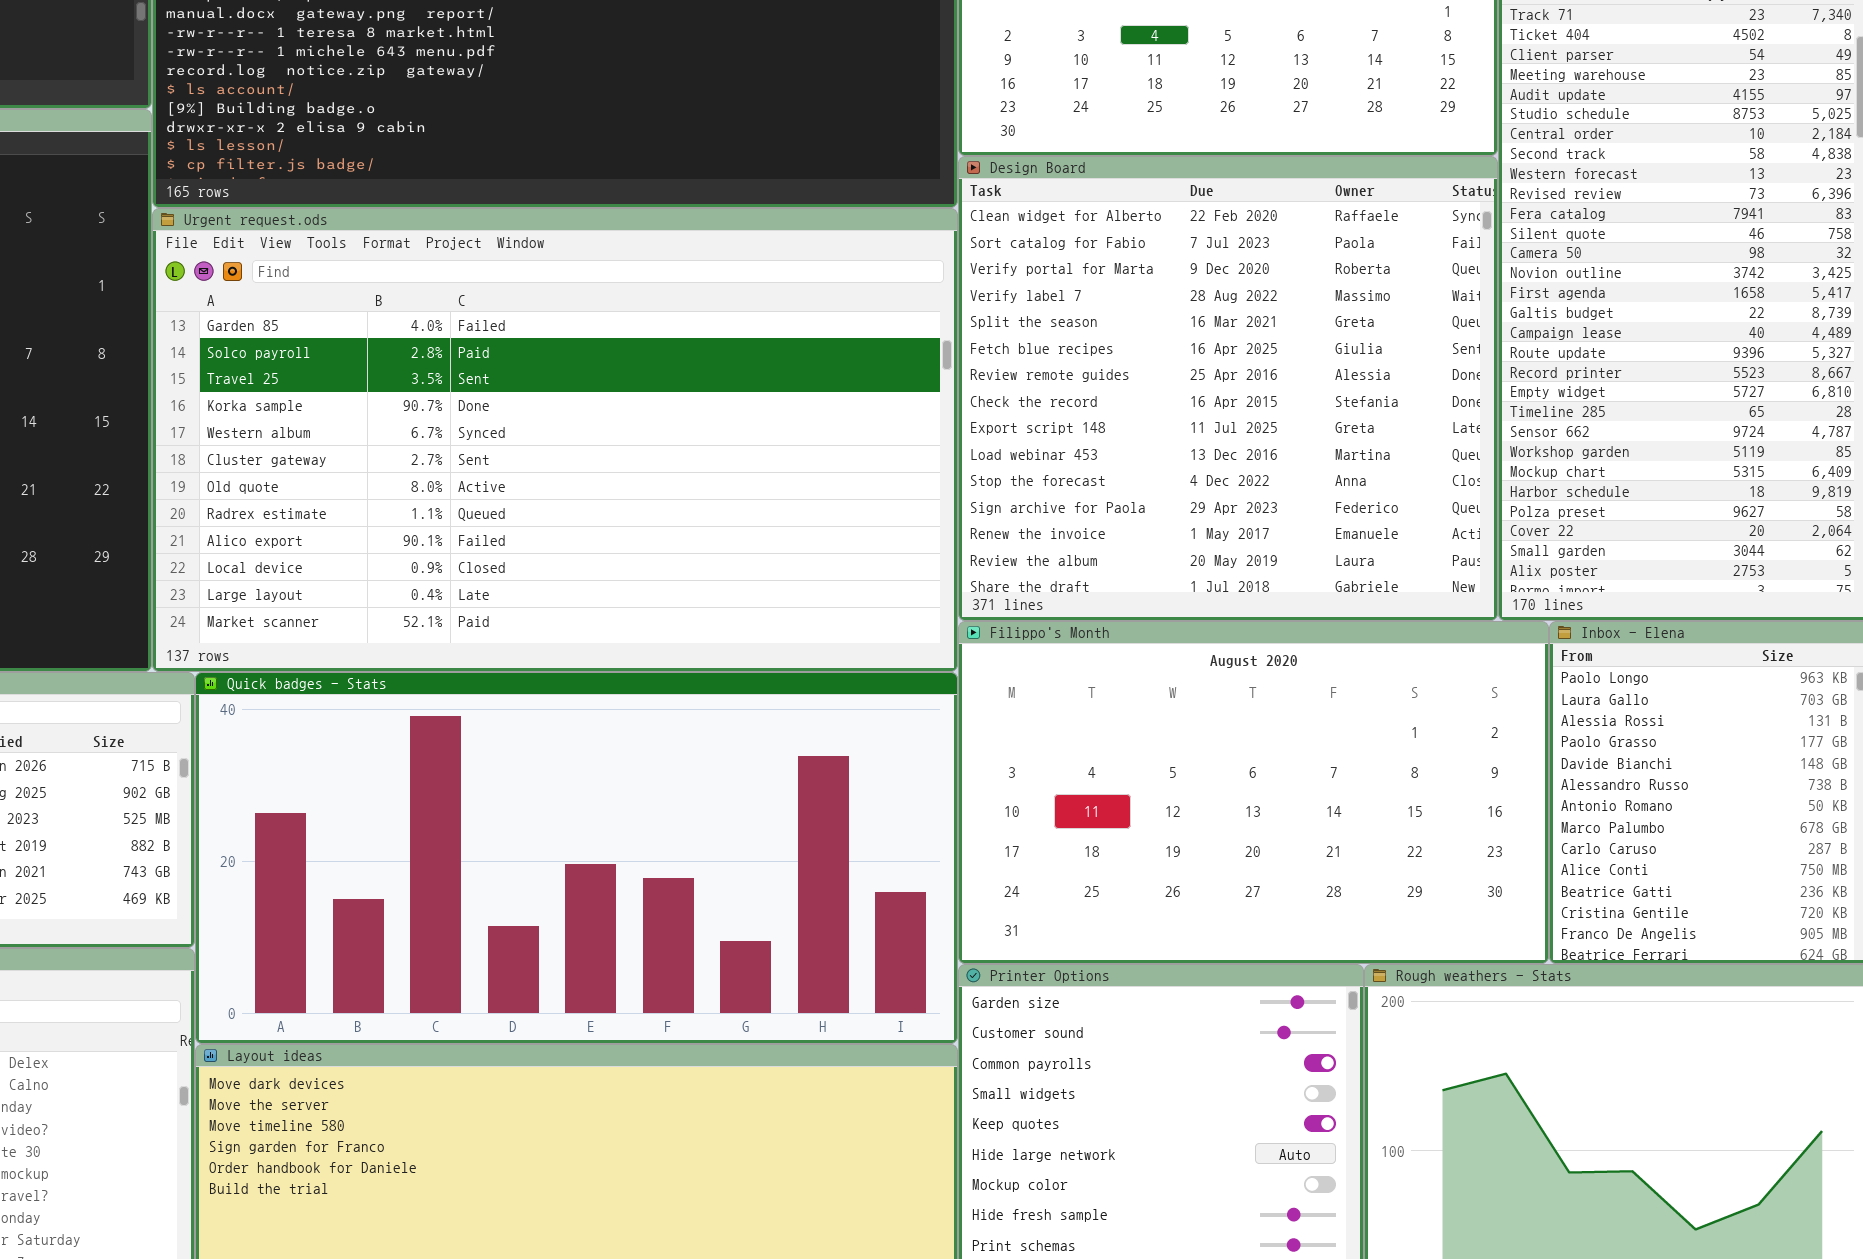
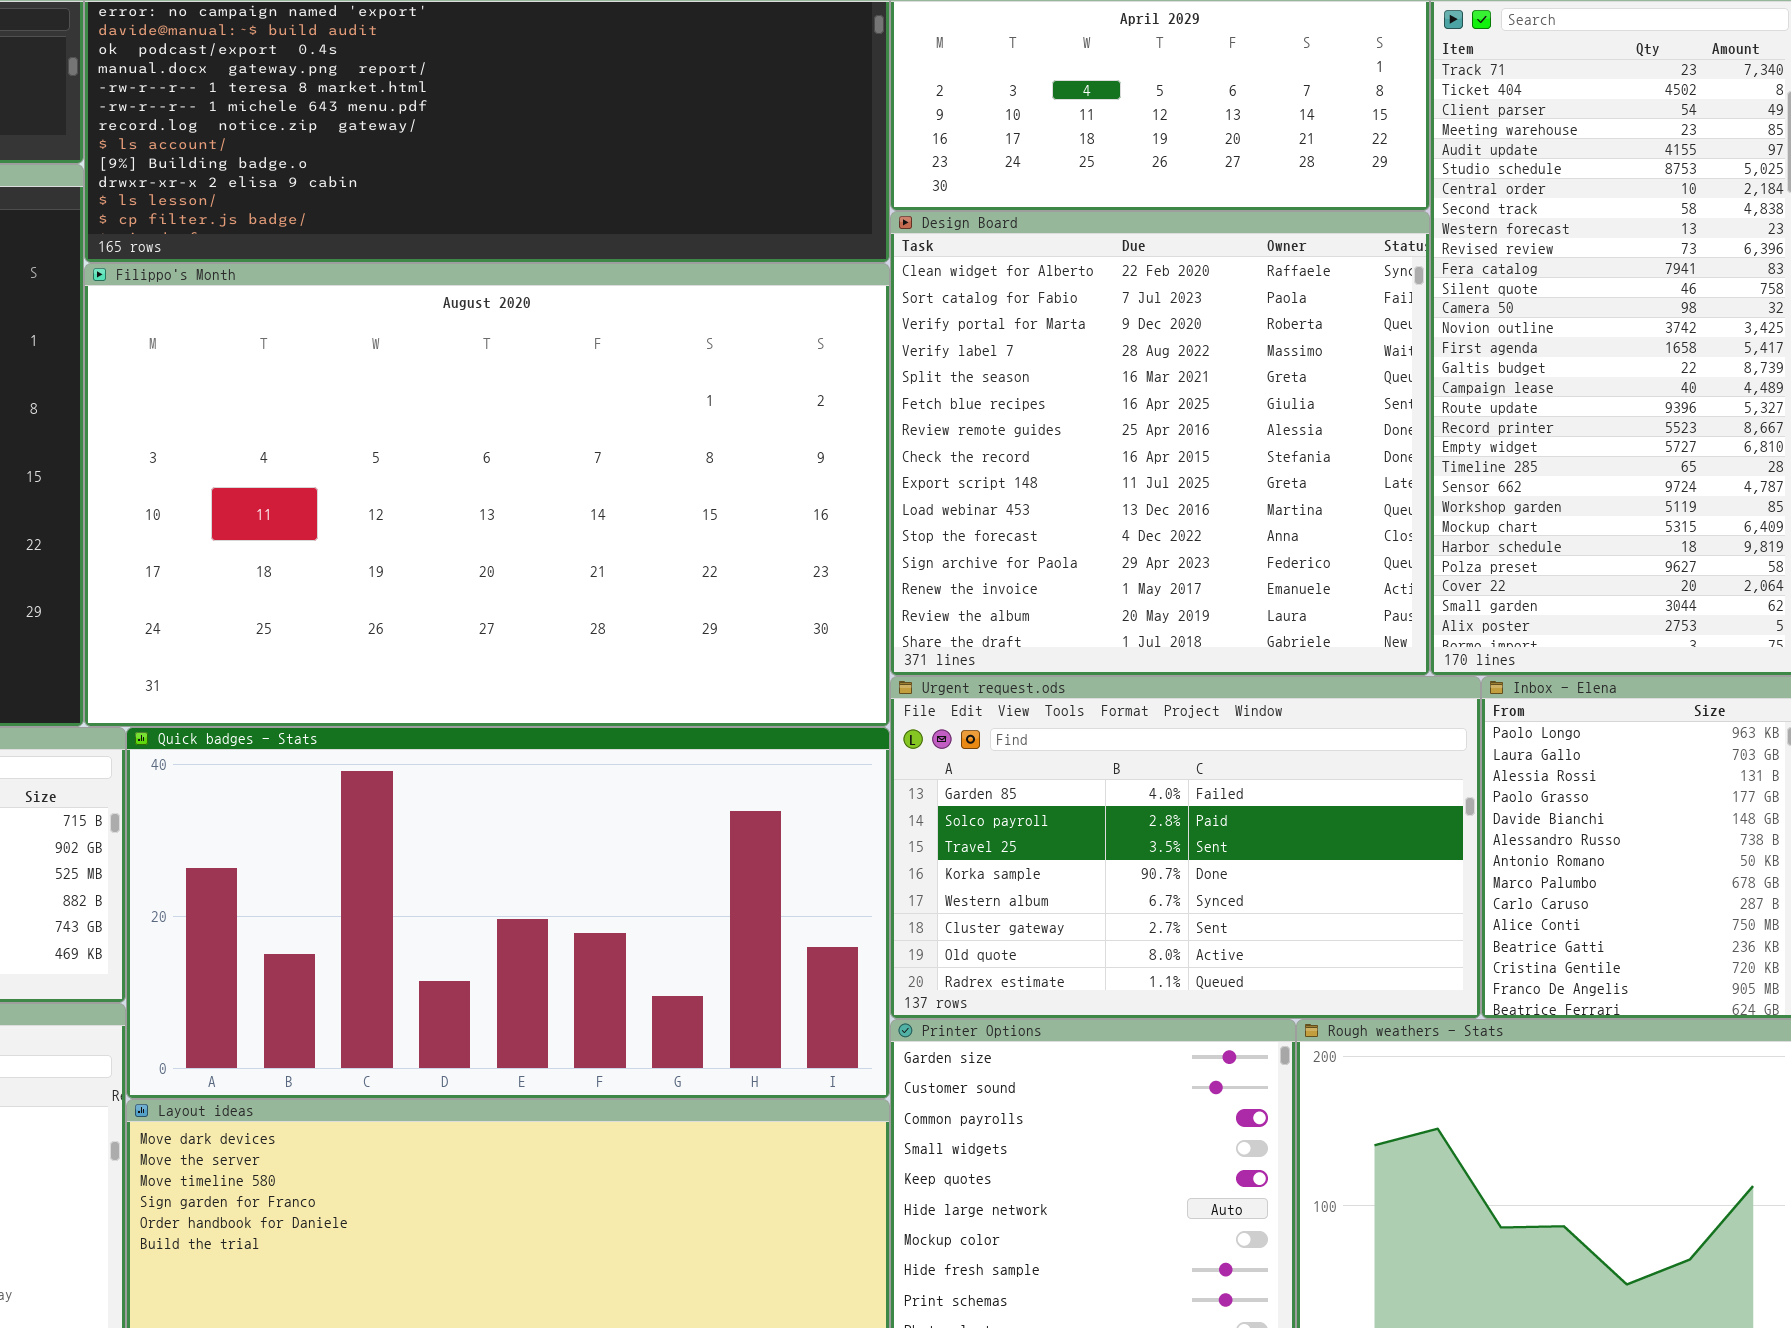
Urgent request.ods: [152,208,958,672] -> [890,676,1481,1019], moved, resized
Filippo's Month: [958,621,1549,964] -> [84,263,890,727], moved, resized

